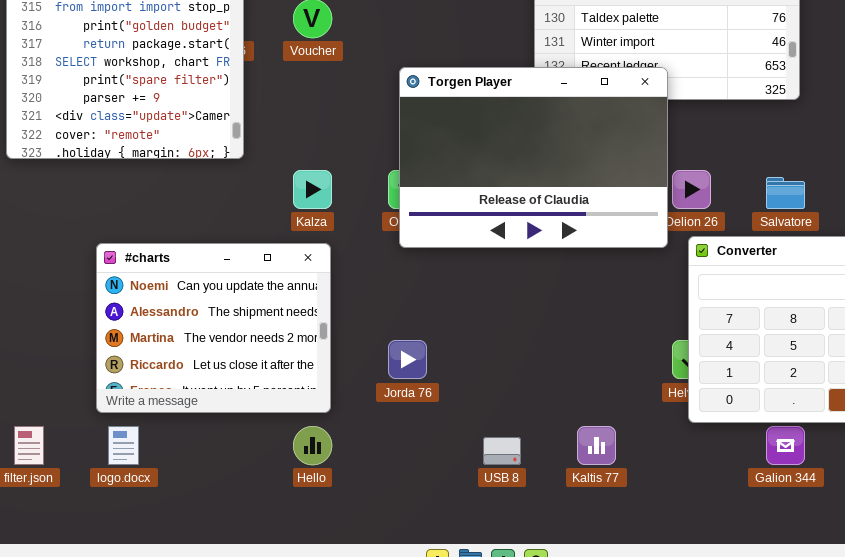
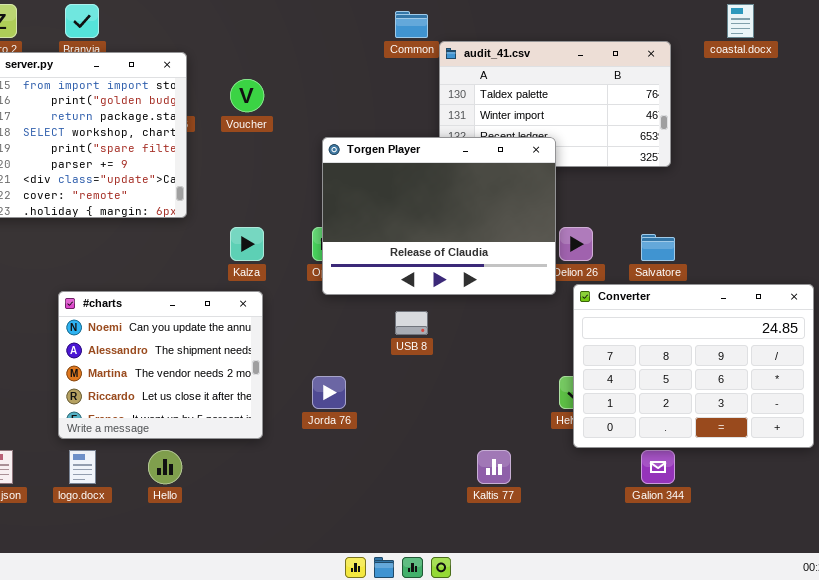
Hello: [293,426,332,465] -> [148,450,182,484], moved
USB 8: [483,437,521,465] -> [395,311,428,335], moved

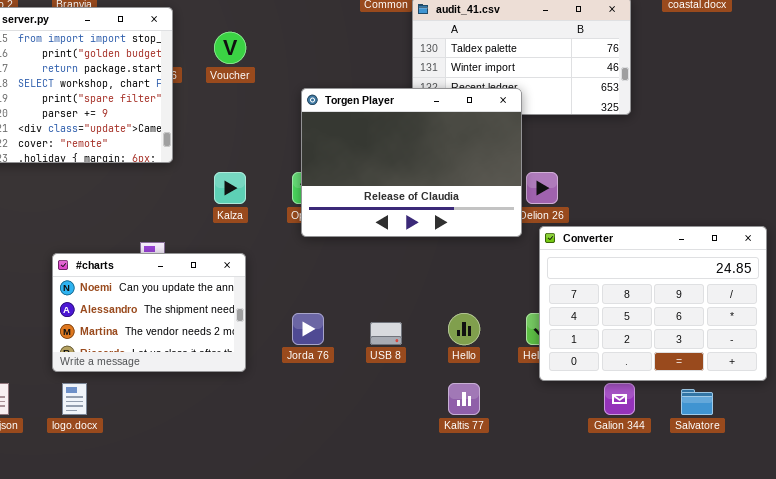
Salvatore: [641,234,675,261] -> [681,389,713,415], moved
#charts: [58,291,263,439] -> [52,253,246,372], resized
USB 8: [395,311,428,335] -> [370,322,402,345], moved
Hello: [148,450,182,484] -> [448,313,480,345], moved

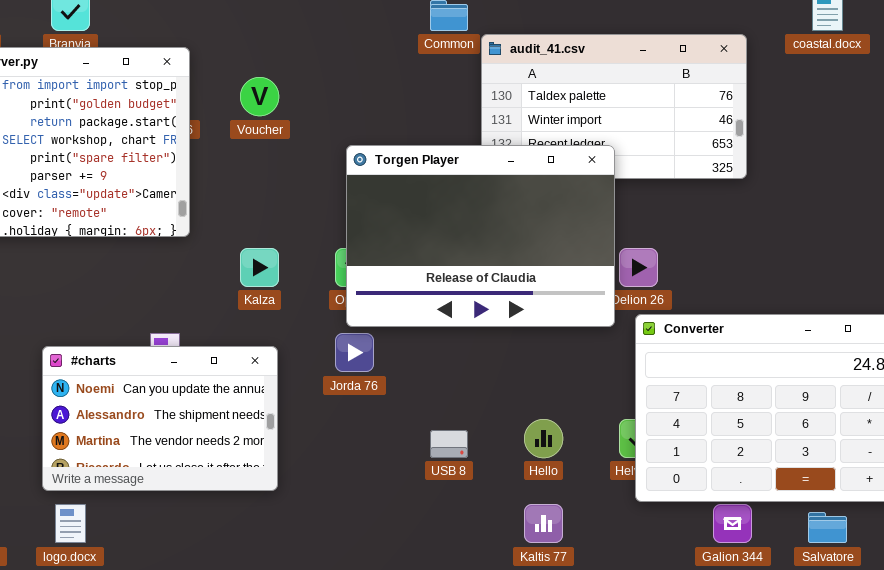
Jorda 76: [292,313,324,345] -> [335,333,374,372], moved

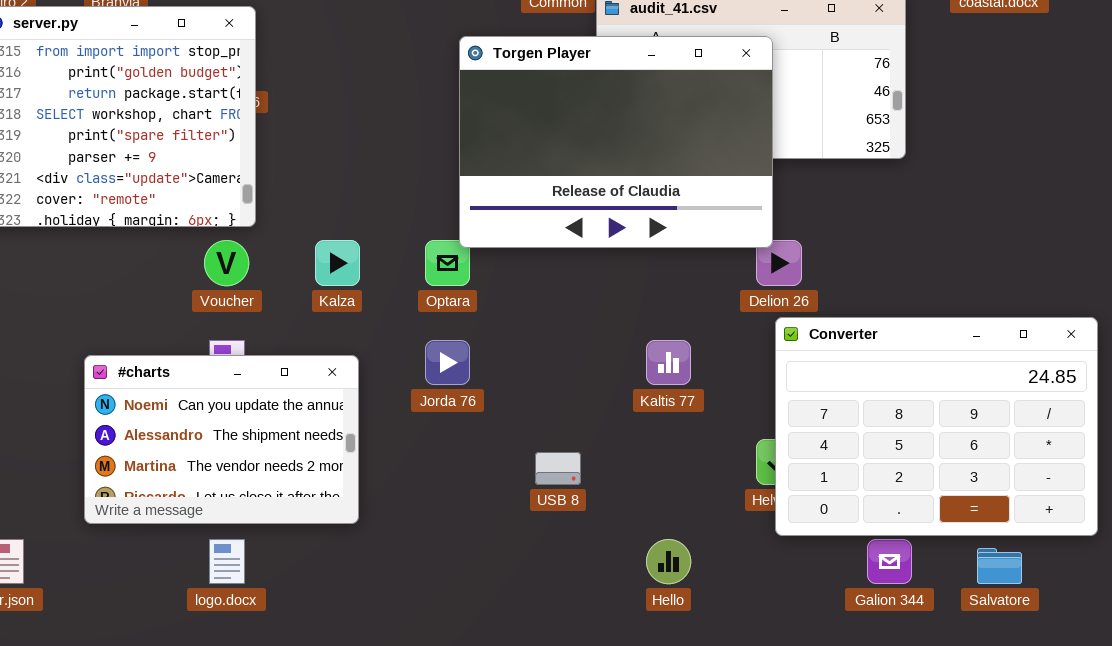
Voucher: [240,77,279,116] -> [204,240,249,286], moved
Torgen Player: [346,145,615,327] -> [459,36,773,248], moved
Hello: [524,419,563,458] -> [646,539,691,584], moved
logo.docx: [55,504,86,543] -> [209,539,245,584], moved
Kaltis 77: [524,504,563,543] -> [646,340,691,385], moved

